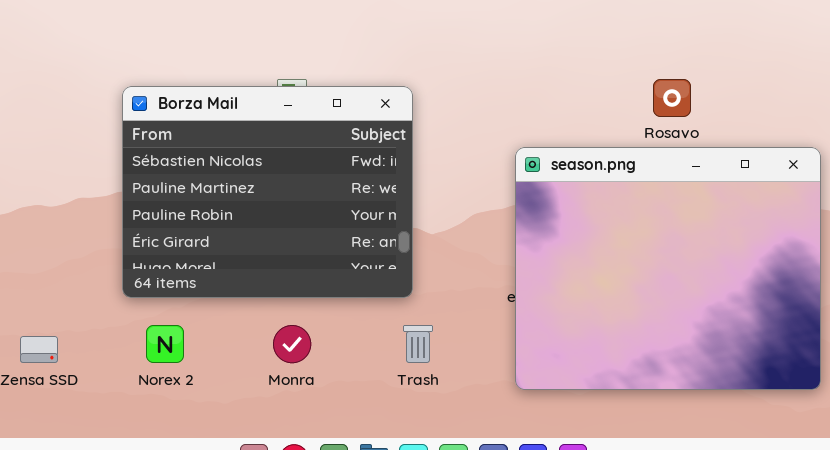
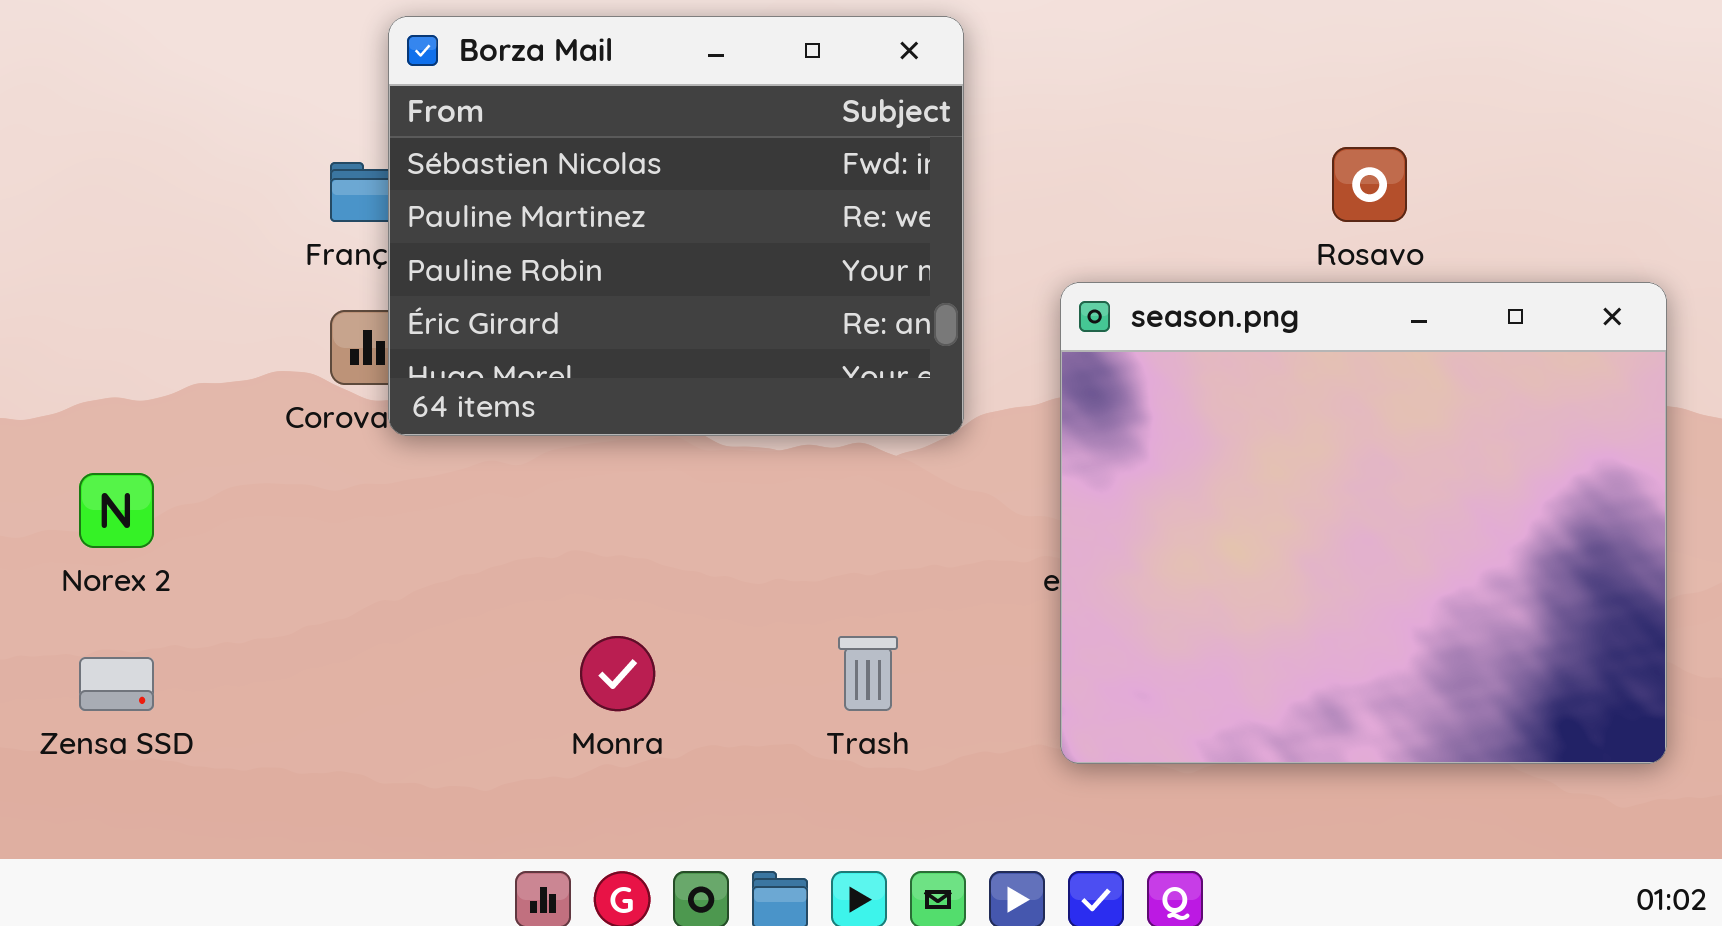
Borza Mail: [122,86,413,298] -> [388,16,964,436], moved
Norex 2: [146,325,184,363] -> [79,473,154,548], moved

